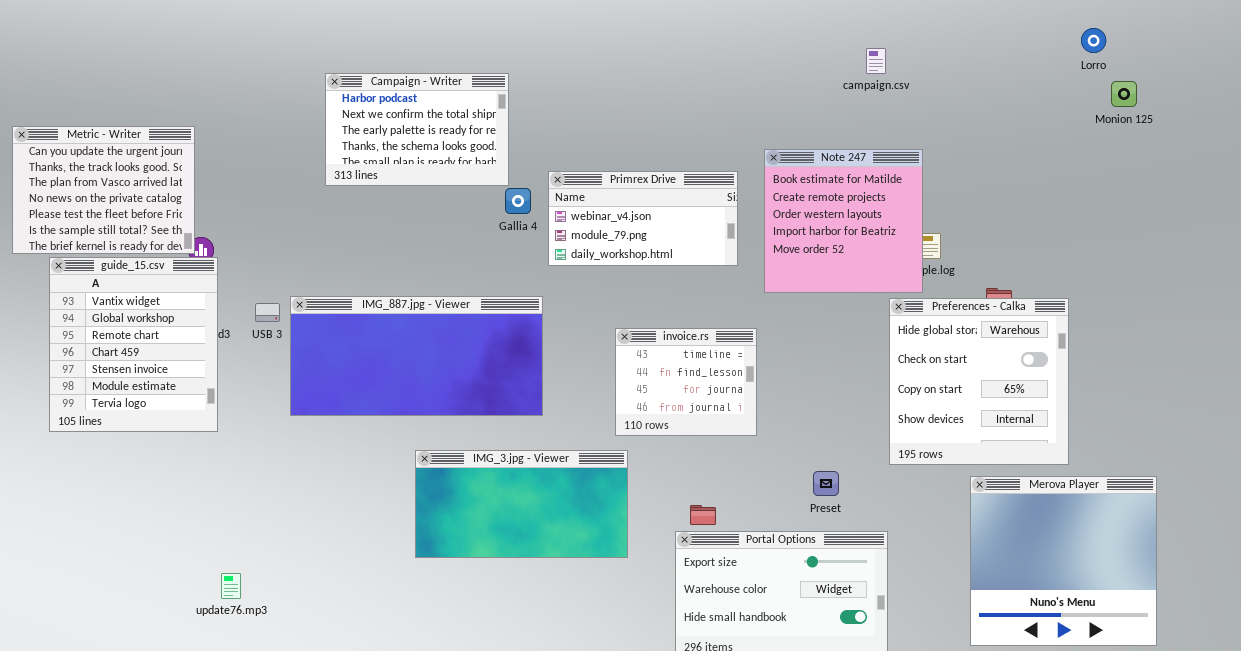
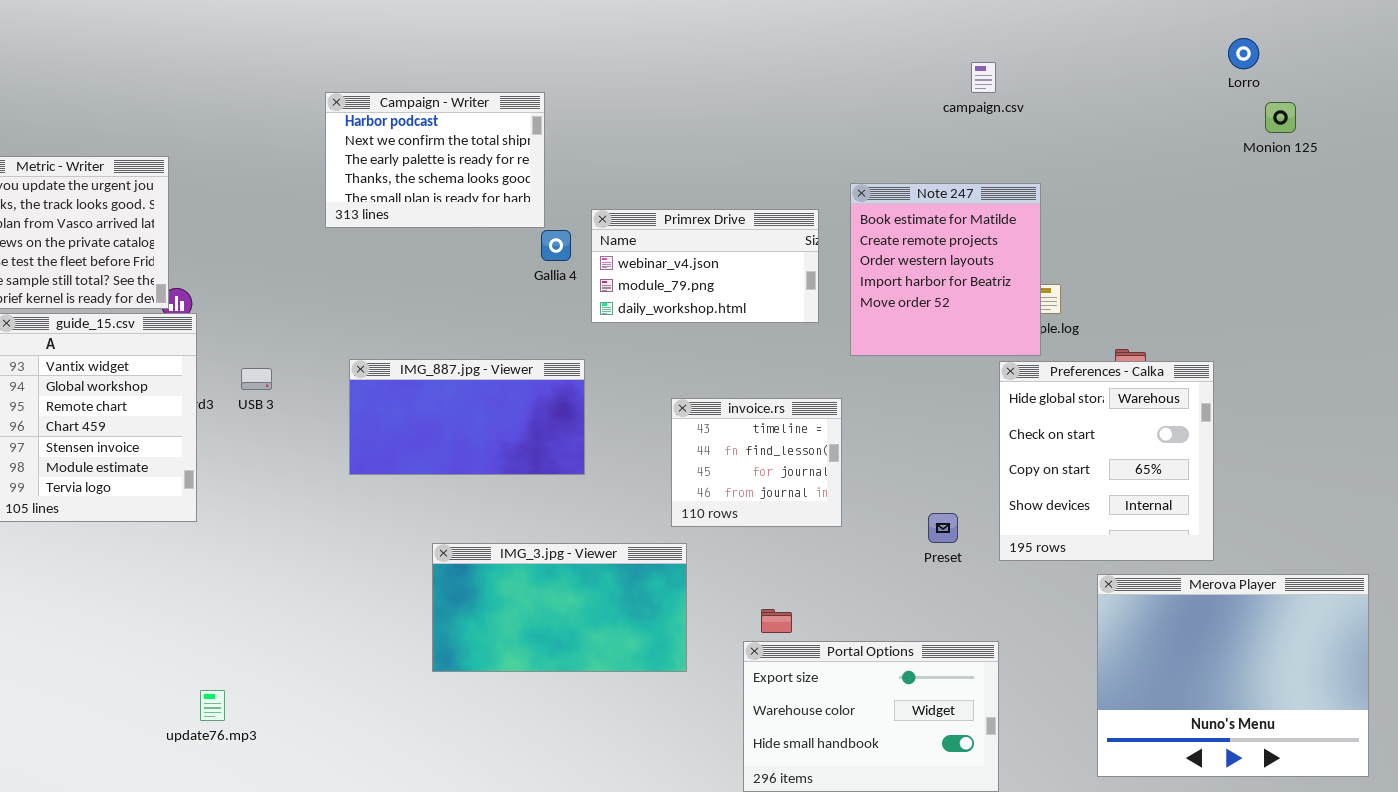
IMG_887.jpg - Viewer: [290,296,543,416] -> [349,359,585,475], resized
Preset: [813,471,839,496] -> [928,513,958,543], moved
Merova Player: [970,476,1157,646] -> [1097,574,1369,777], resized

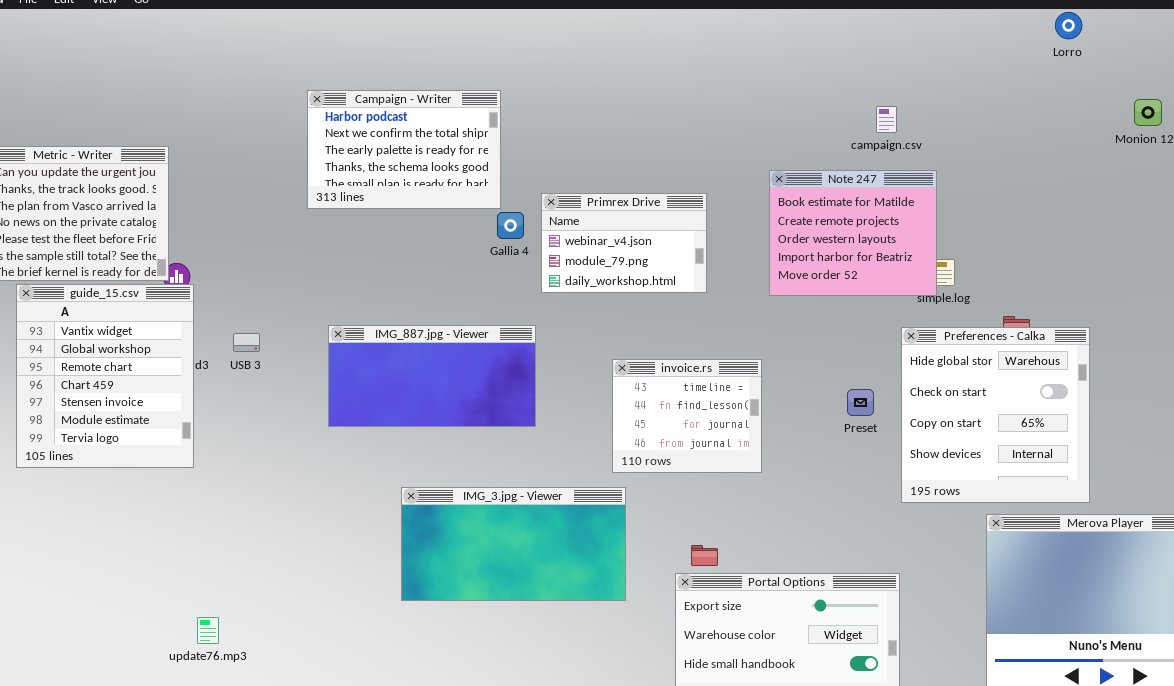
Lorro: [1228,38,1259,69] -> [1055,12,1082,39], moved
campaign.csv: [971,62,996,93] -> [876,106,897,133], moved
Note 247: [850,183,1041,356] -> [769,170,937,296], resized
Primrex Drive: [591,209,819,323] -> [541,193,707,293], resized
Preset: [928,513,958,543] -> [847,389,874,416], moved

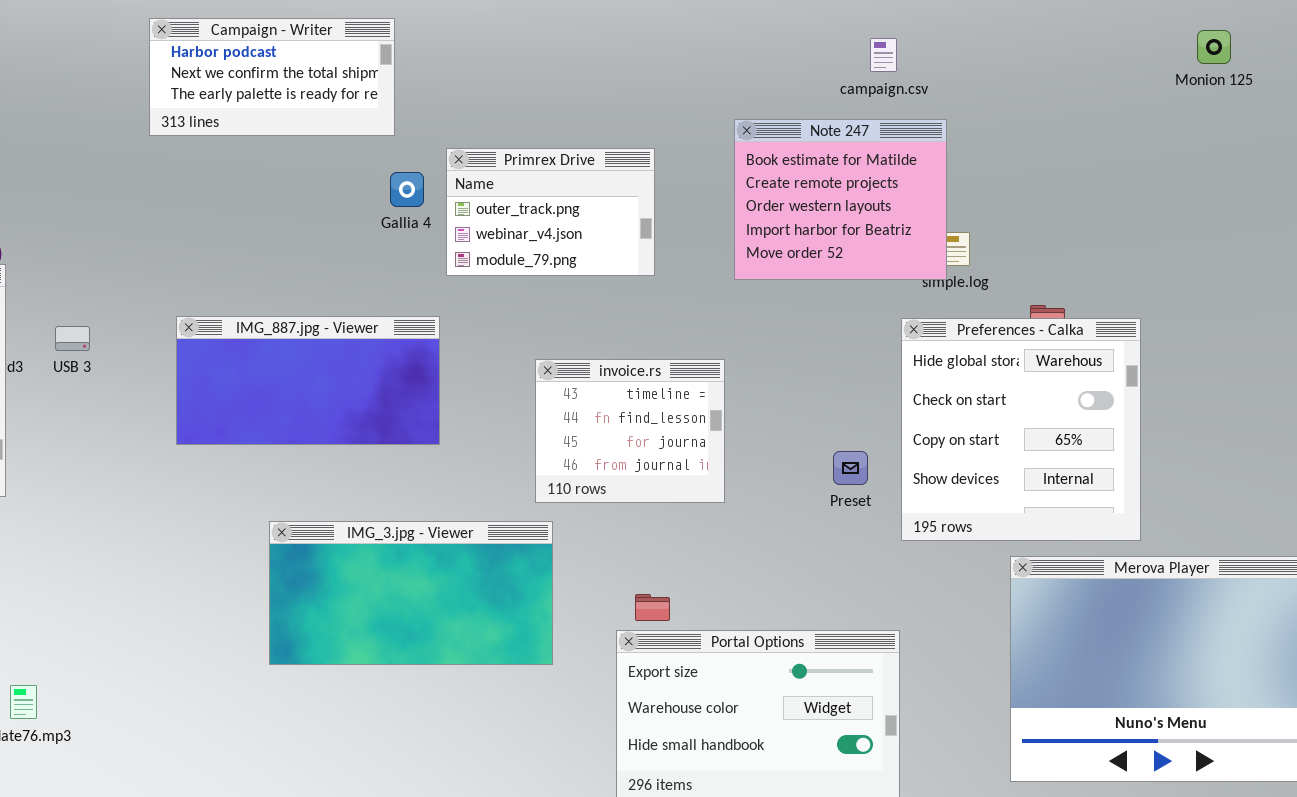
Campaign - Writer: [307,90,501,209] -> [149,18,395,136], resized
Primrex Drive: [541,193,707,293] -> [446,148,655,276], scrolled up 1 row
Preset: [847,389,874,416] -> [833,451,868,485], moved

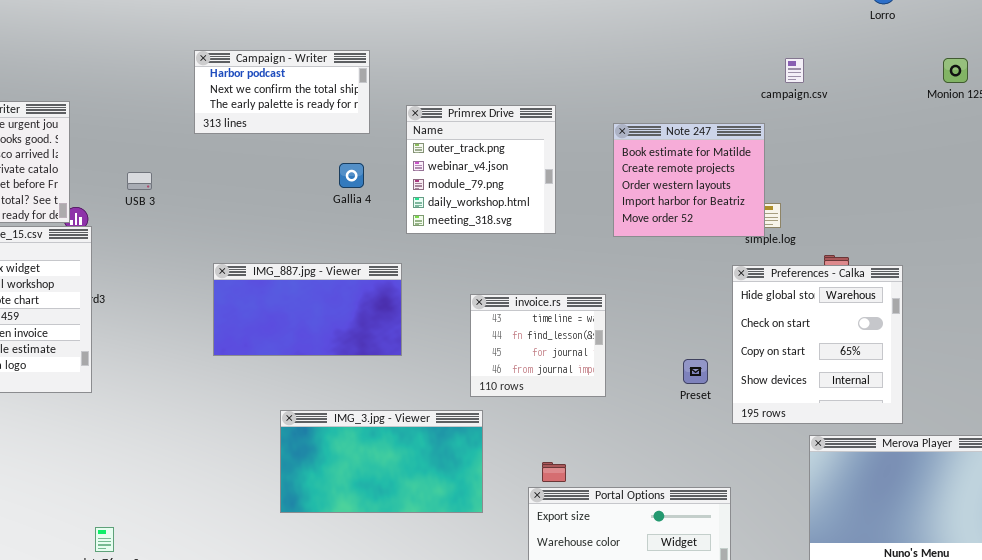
campaign.csv: [870,38,897,72] -> [785,58,804,83], moved
Primrex Drive: [446,148,655,276] -> [406,105,556,234], resized
Gallia 4: [390,172,424,207] -> [339,163,364,188], moved
USB 3: [55,326,90,351] -> [127,172,152,190], moved

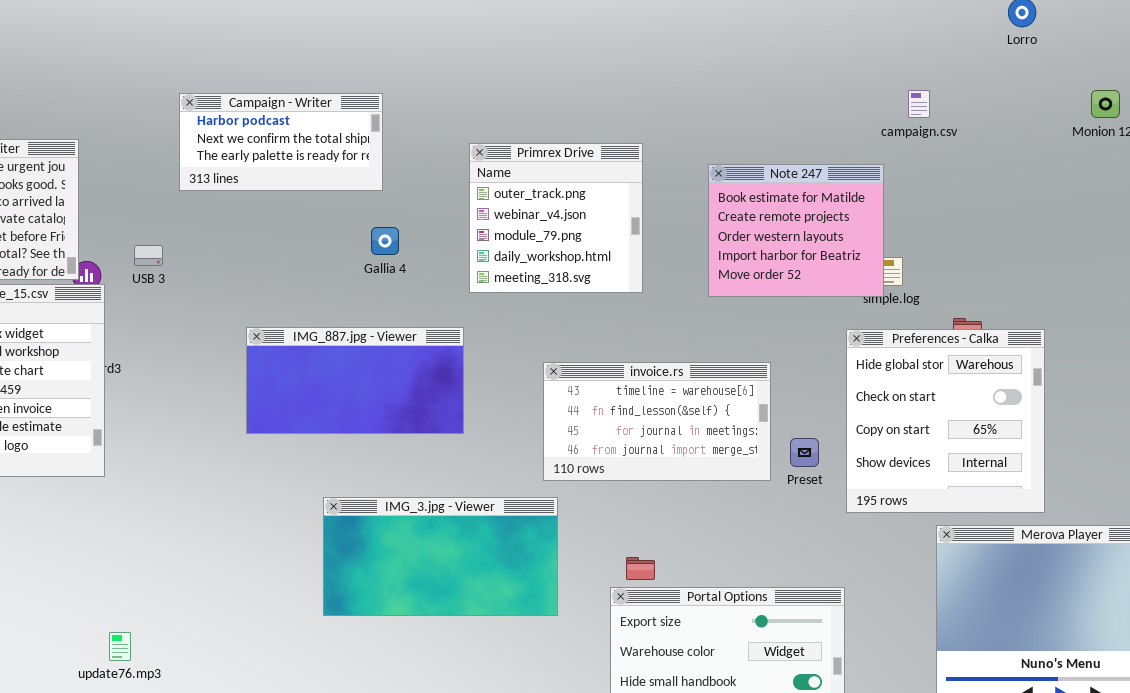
Campaign - Writer: [194,50,370,134] -> [179,93,383,191], moved
Gallia 4: [339,163,364,188] -> [371,227,399,255], moved
USB 3: [127,172,152,190] -> [134,245,163,266], moved
invoice.rs: [470,294,606,397] -> [543,362,771,481], resized

